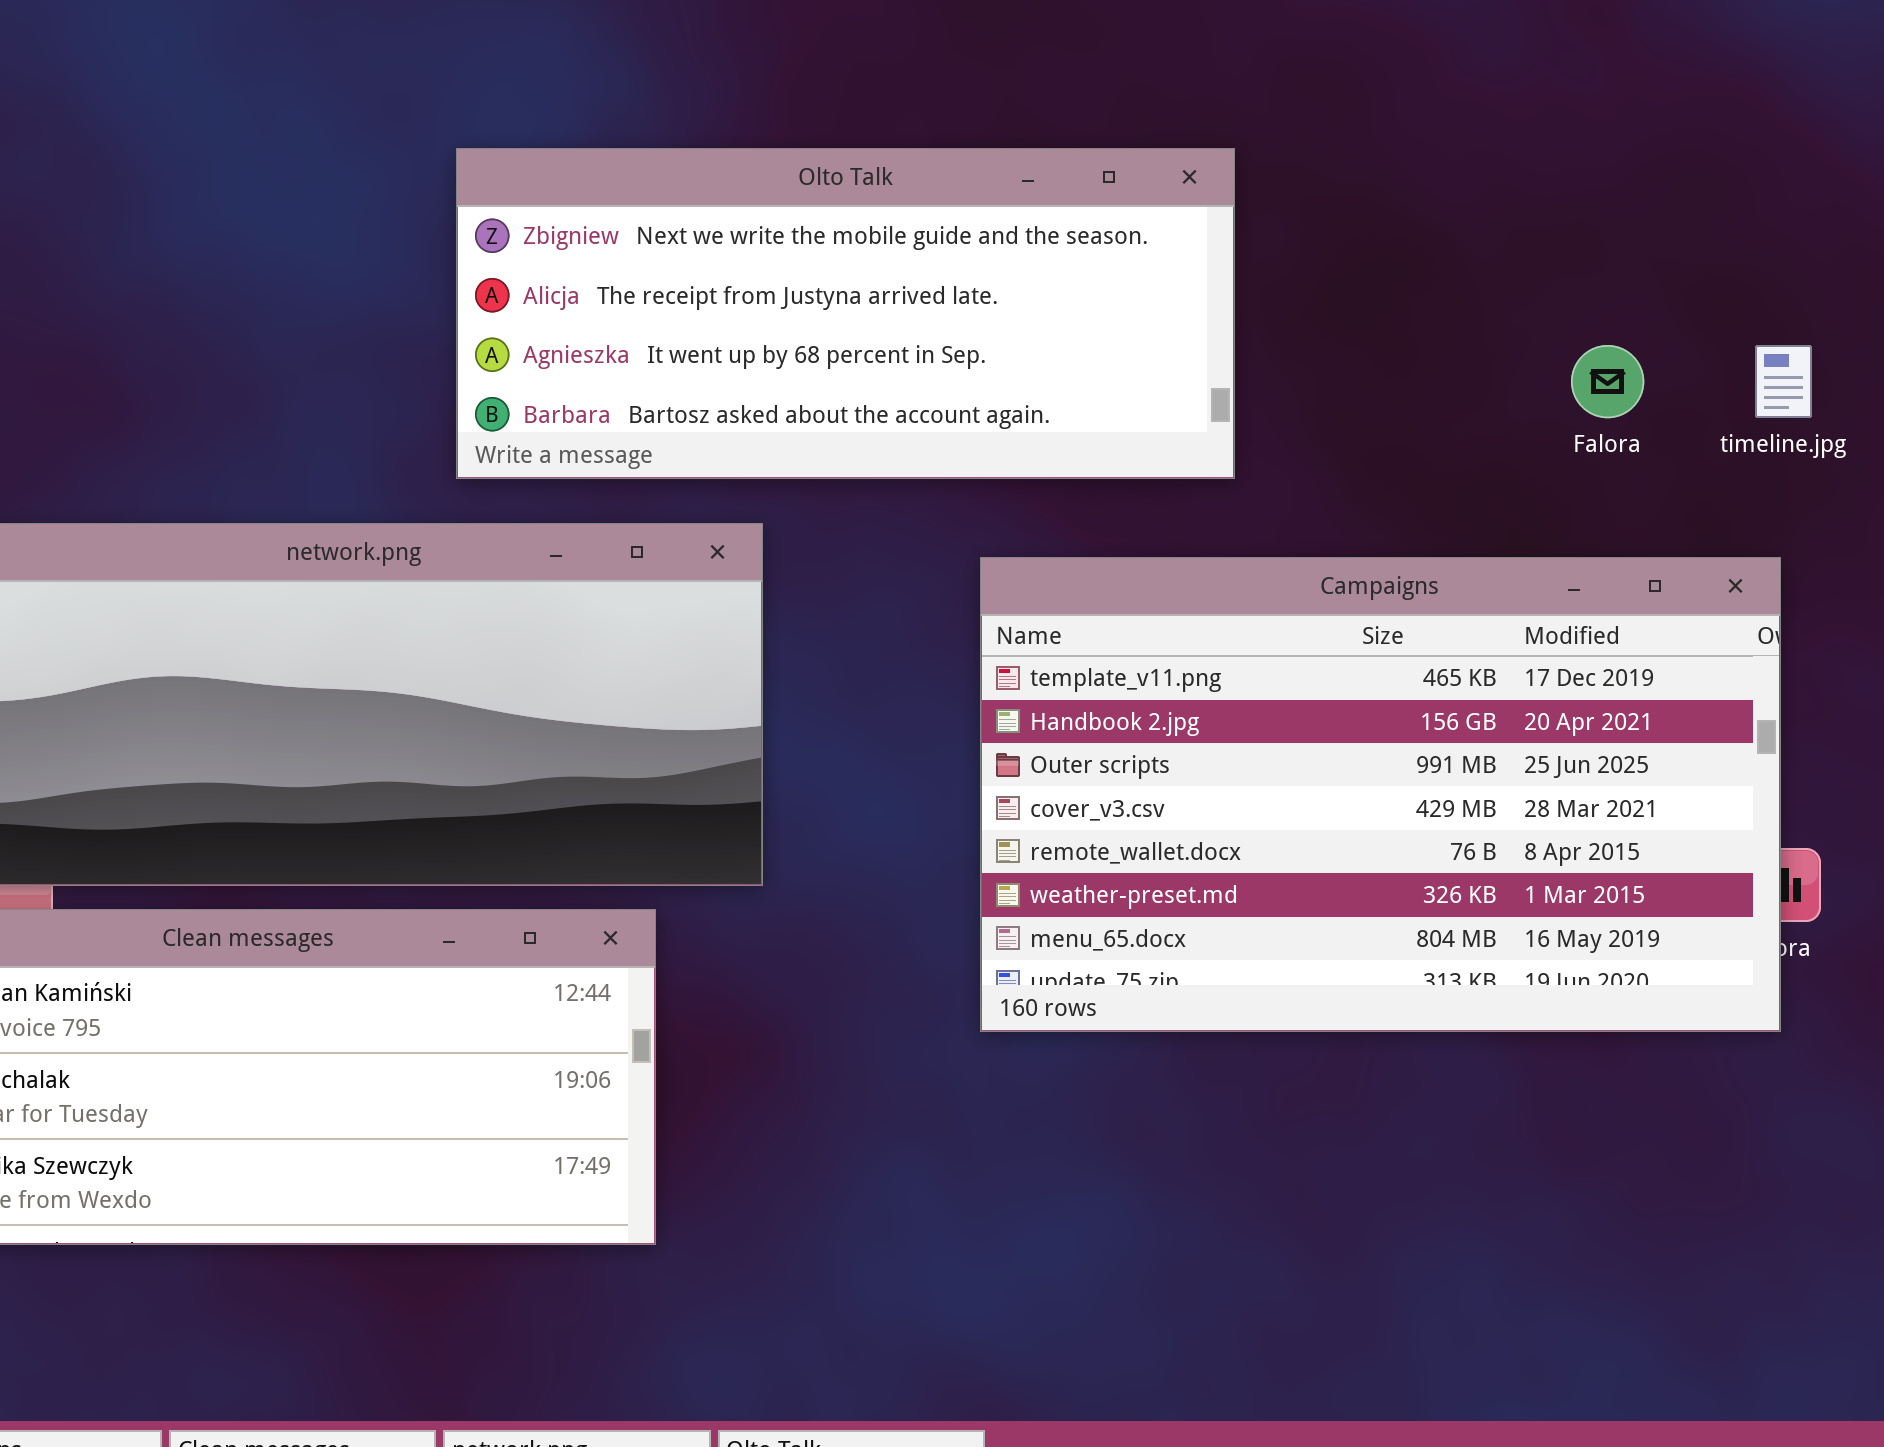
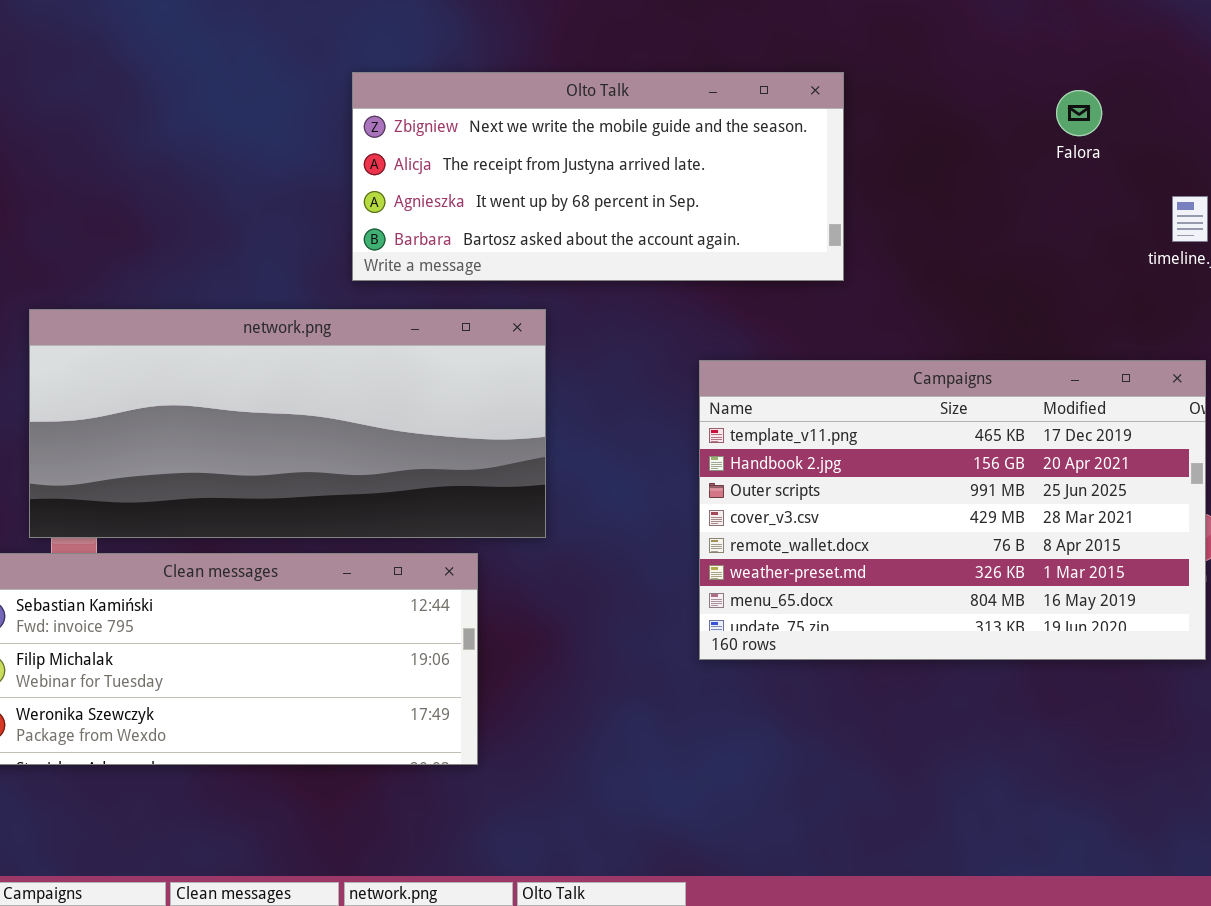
Falora: [1571,345,1644,418] -> [1056,90,1102,136], moved
Campaigns: [980,557,1781,1032] -> [699,360,1206,660], moved

